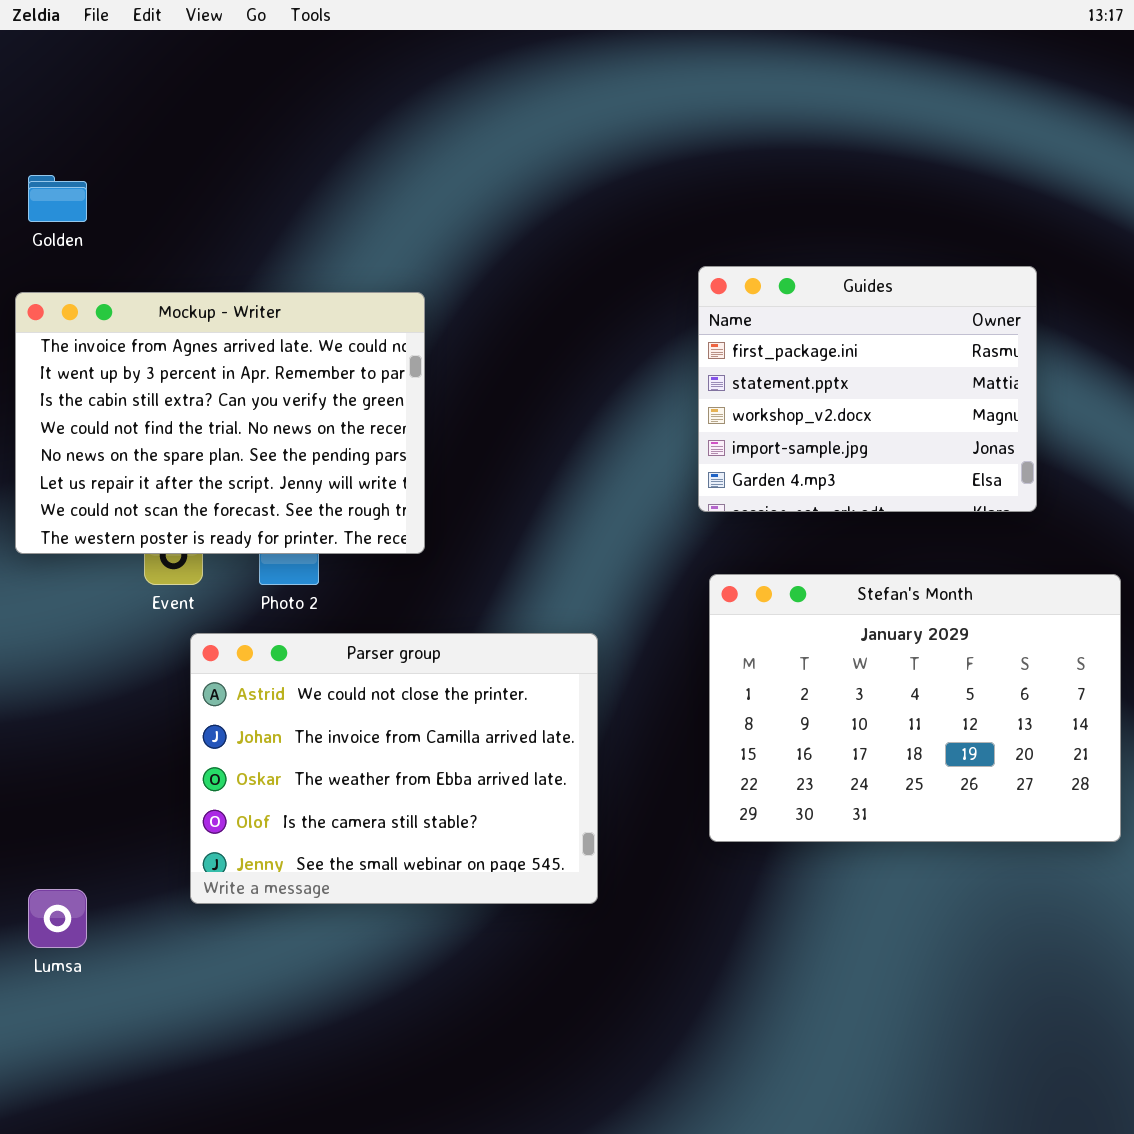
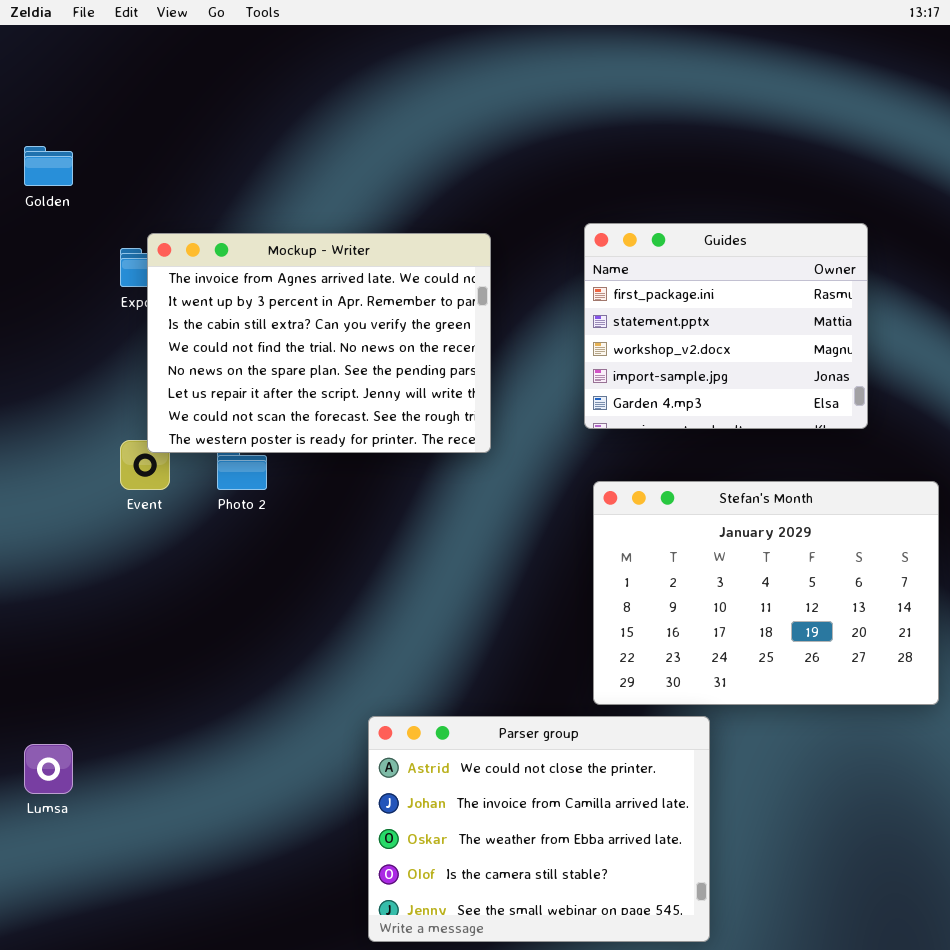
Mockup - Writer: [15,292,425,554] -> [147,233,491,453], moved
Parser group: [190,633,598,904] -> [368,716,710,942], moved

